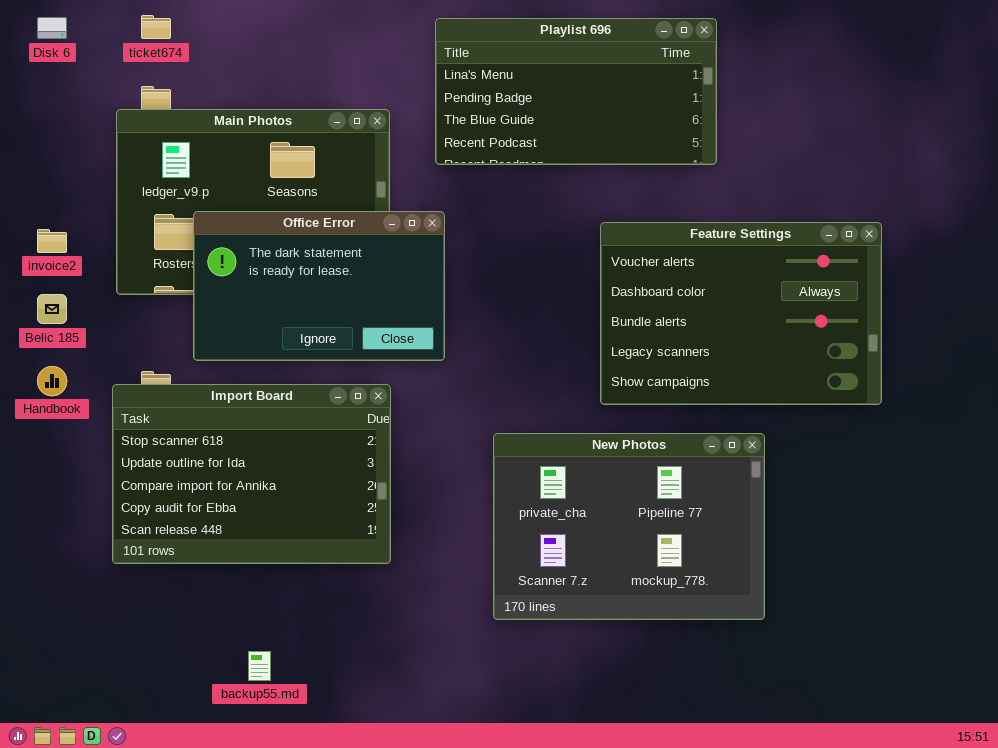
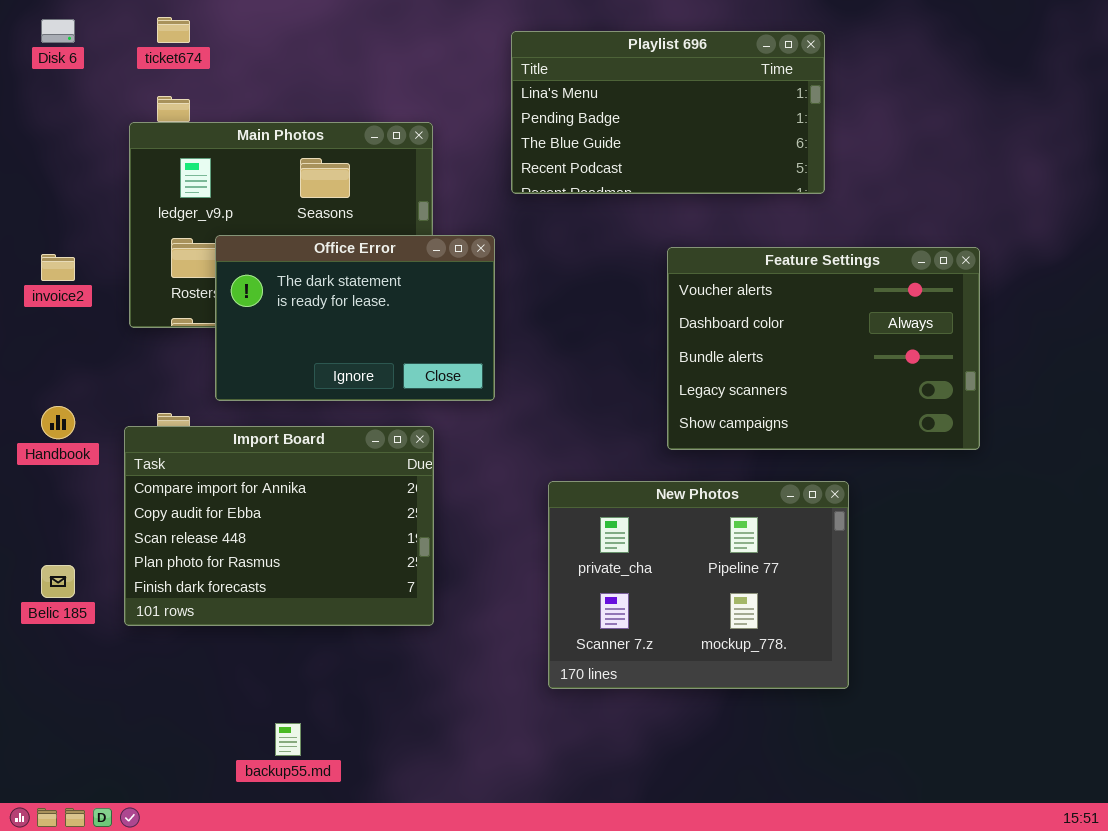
Playlist 696: [435,18,717,165] -> [511,31,825,194], moved
Belic 185: [37,294,67,324] -> [41,565,75,598], moved
Import Board: [112,384,391,564] -> [124,426,434,626], scrolled down 2 rows

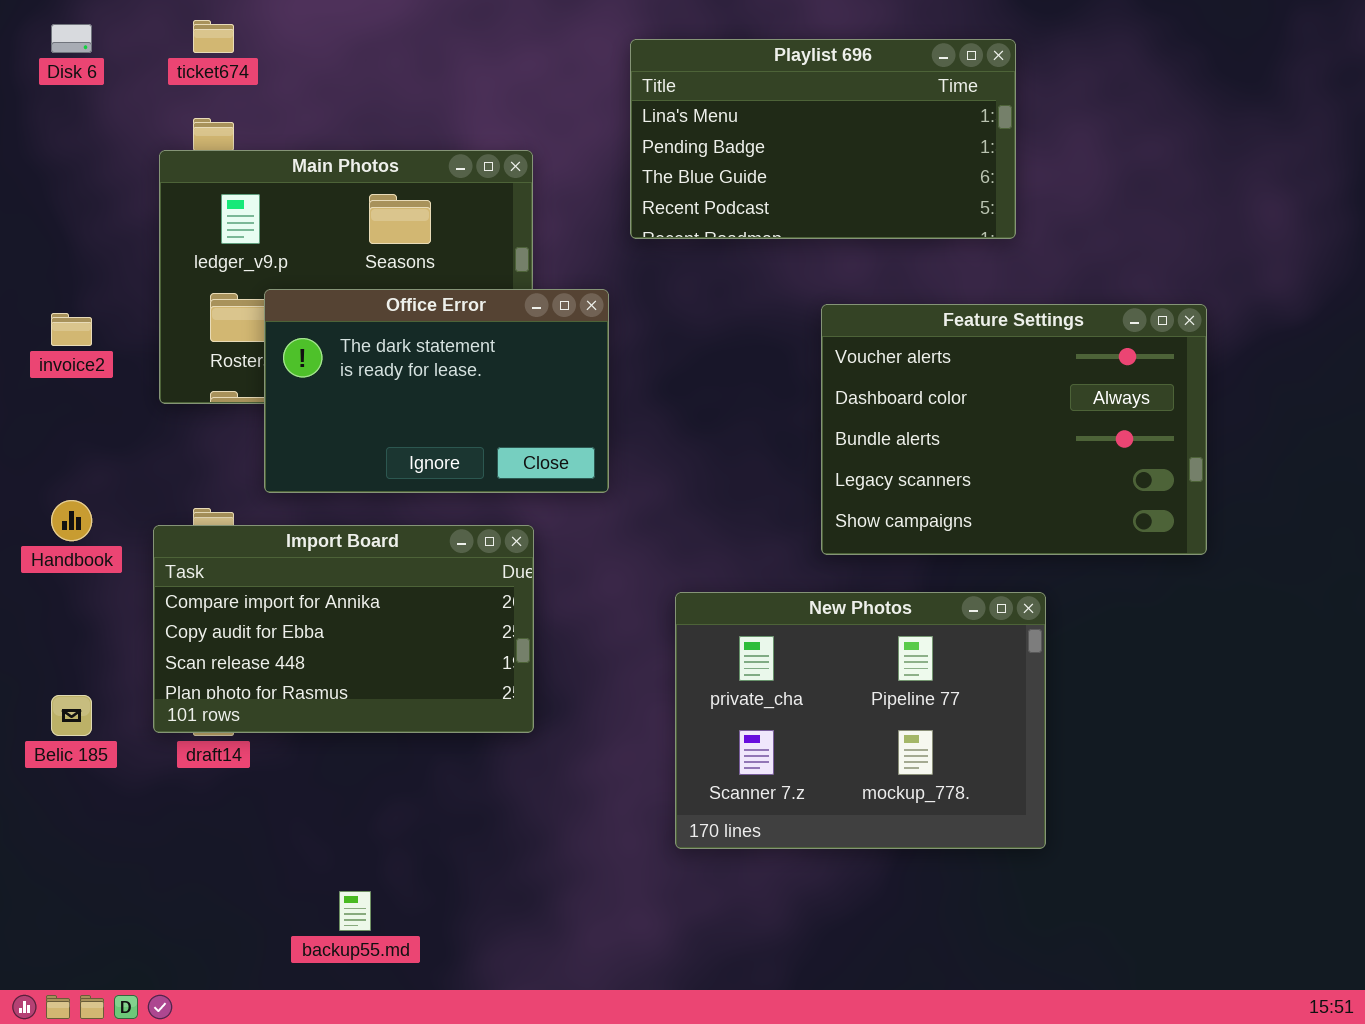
Import Board: [124,426,434,626] -> [153,525,534,733], resized

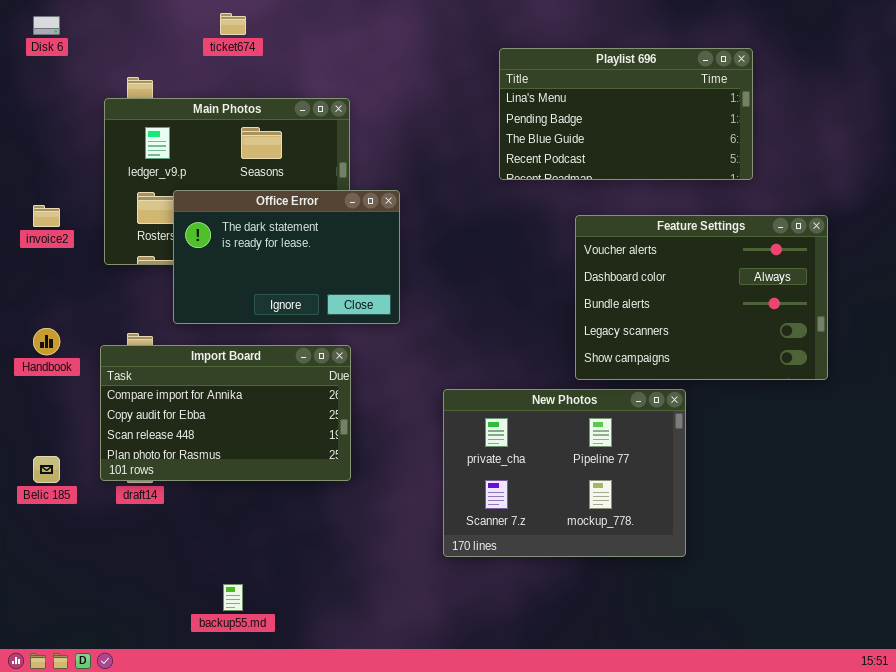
ticket674: [193,20,234,53] -> [220,13,246,35], moved
Playlist 696: [630,39,1016,239] -> [499,48,753,180], moved
Feature Settings: [821,304,1207,555] -> [575,215,828,380], moved

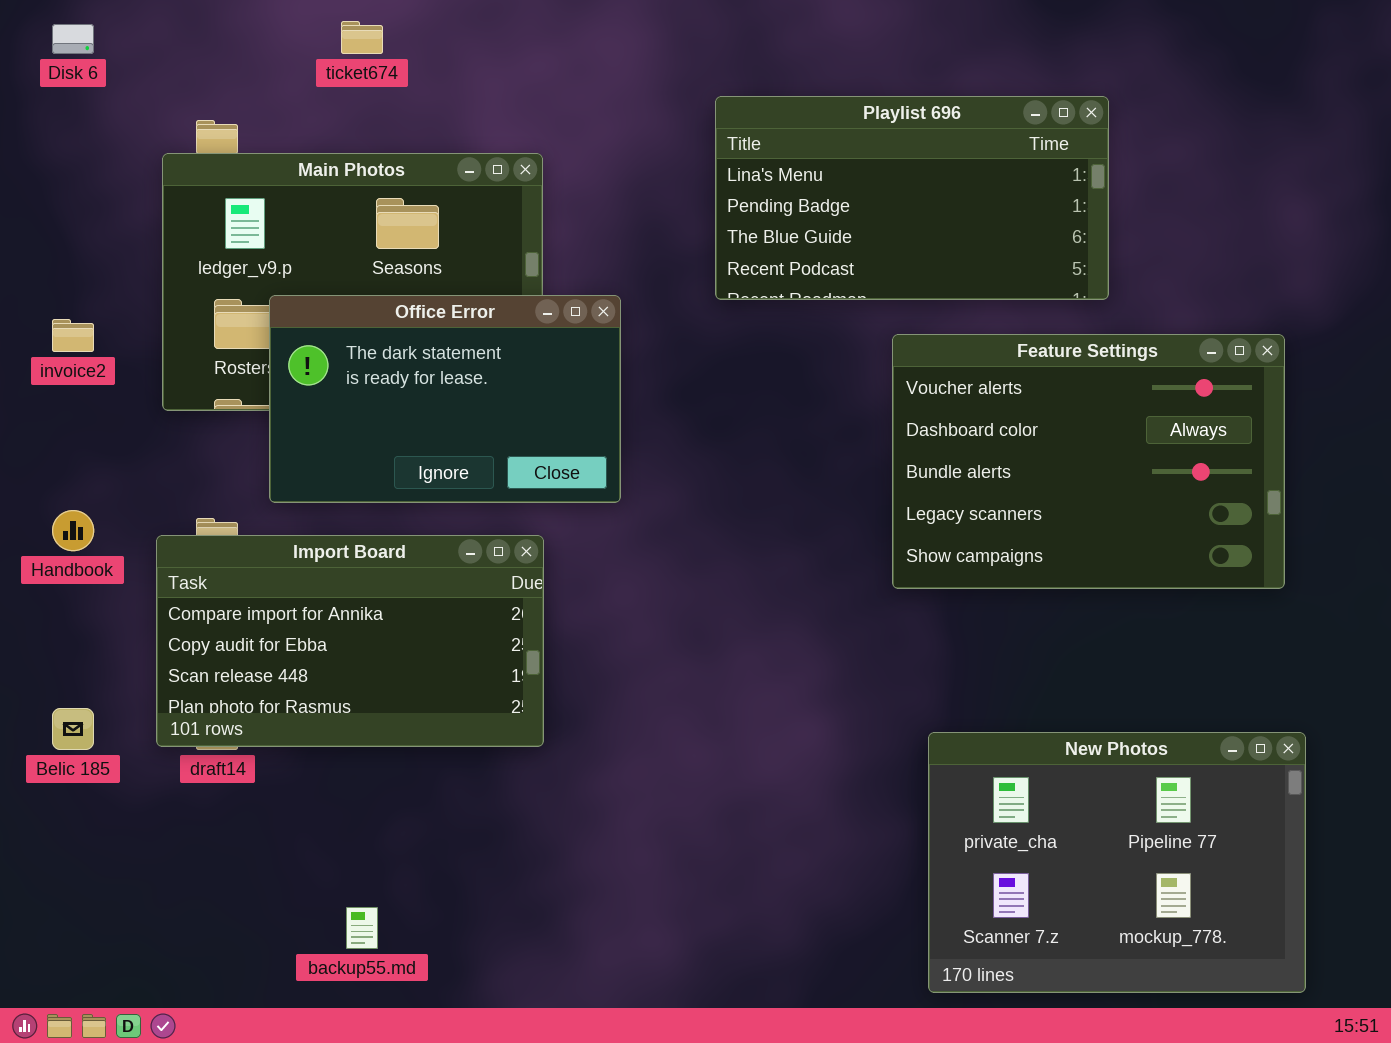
Playlist 696: [499,48,753,180] -> [715,96,1109,300], moved
New Photos: [443,389,686,557] -> [928,732,1306,993], moved

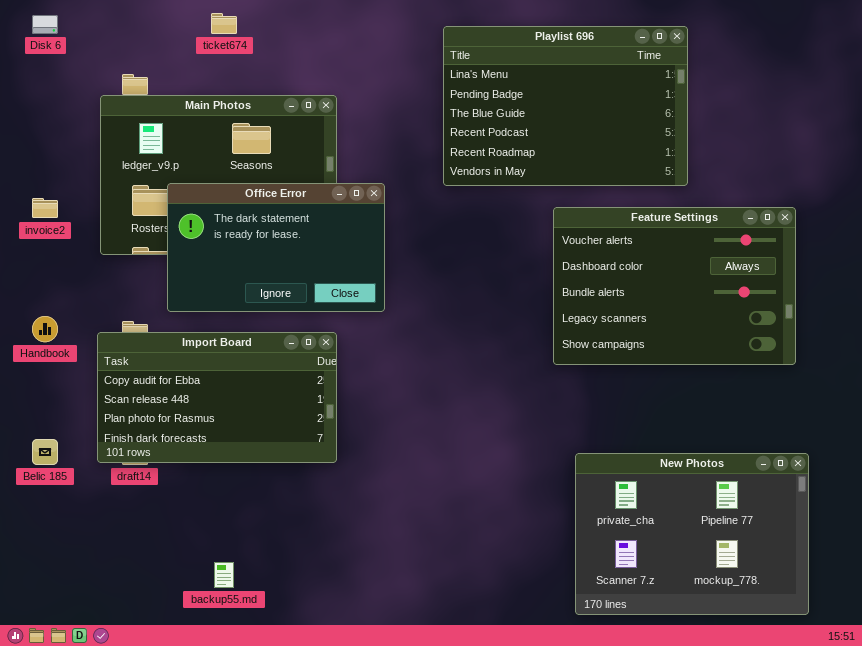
Playlist 696: [715,96,1109,300] -> [443,26,688,186], resized
Import Board: [156,535,544,747] -> [97,332,337,463], scrolled down 1 row

